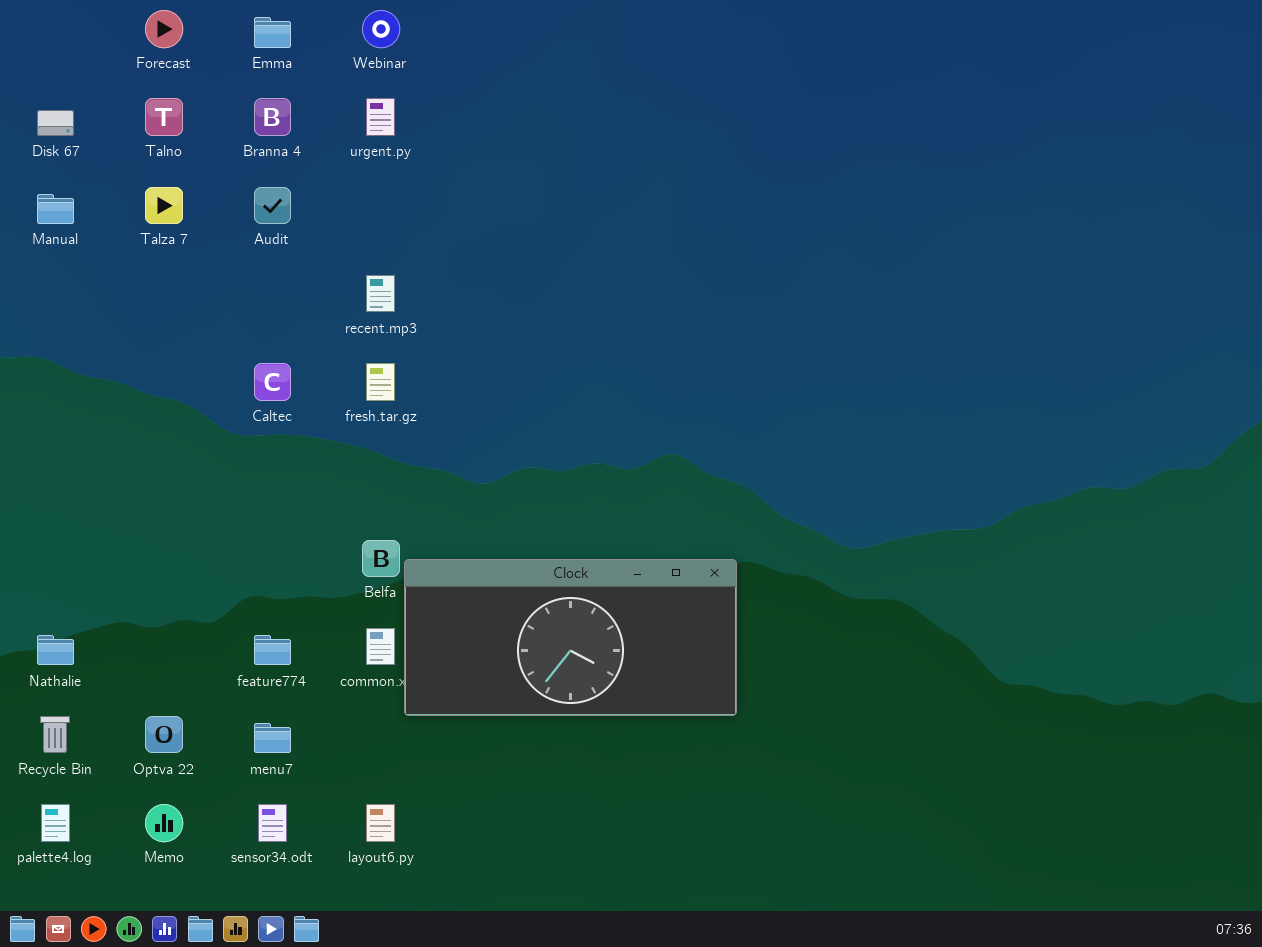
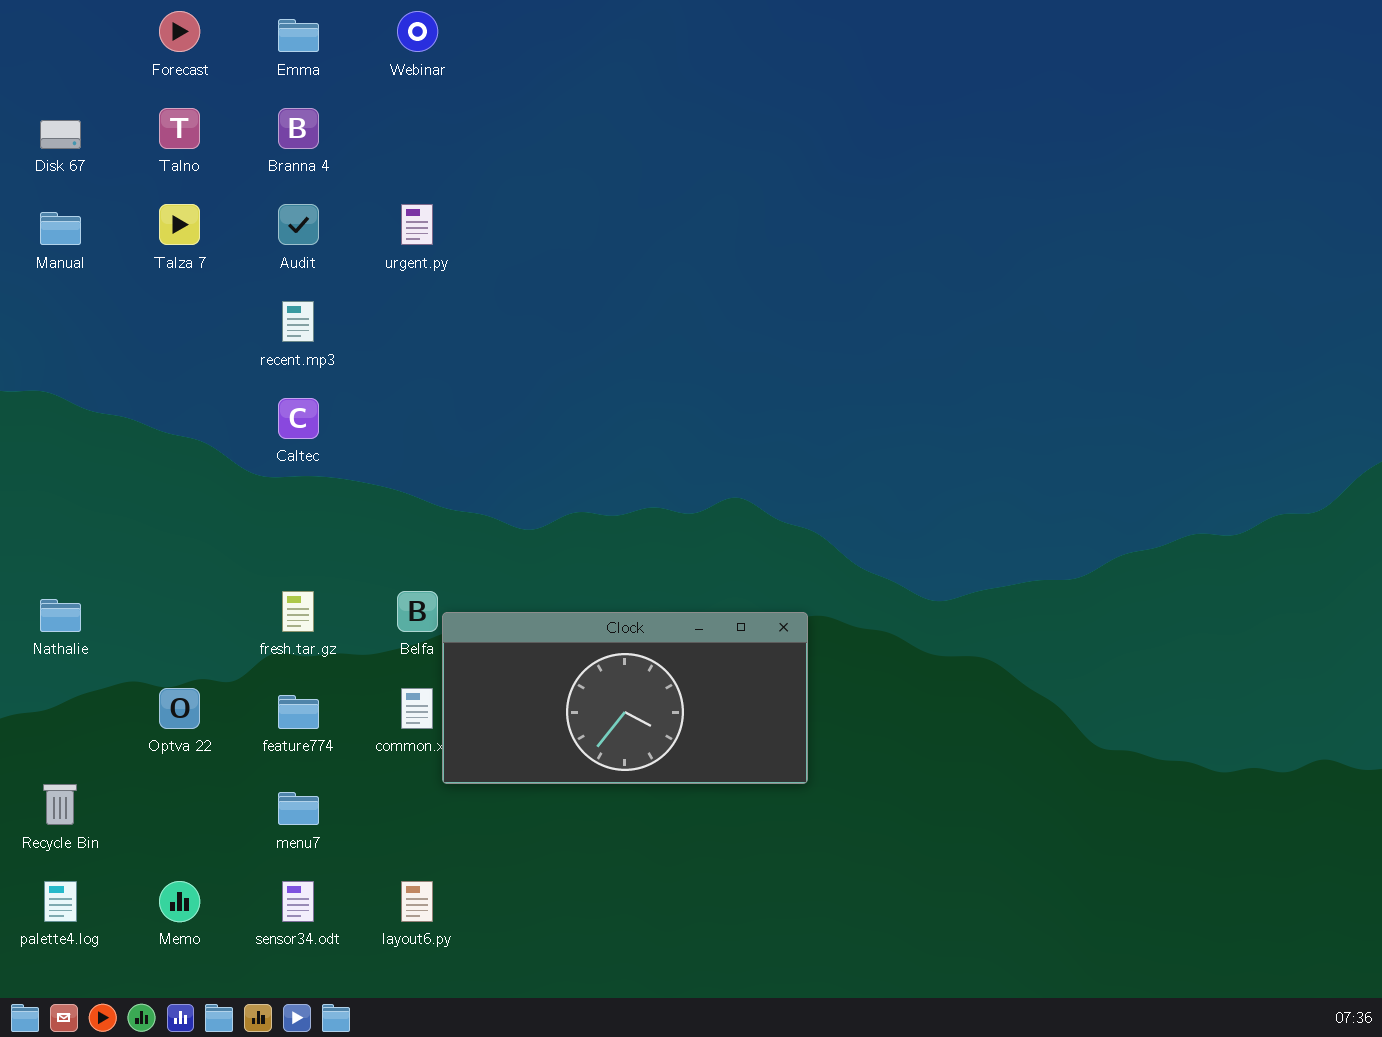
urgent.py: [366,98,395,136] -> [401,204,433,245], moved
recent.mp3: [366,275,395,312] -> [282,301,314,342], moved
fresh.tar.gz: [366,363,395,401] -> [282,591,314,632], moved
Nathalie: [37,635,74,665] -> [40,599,81,632], moved
Optva 22: [145,716,183,753] -> [159,688,200,729], moved

